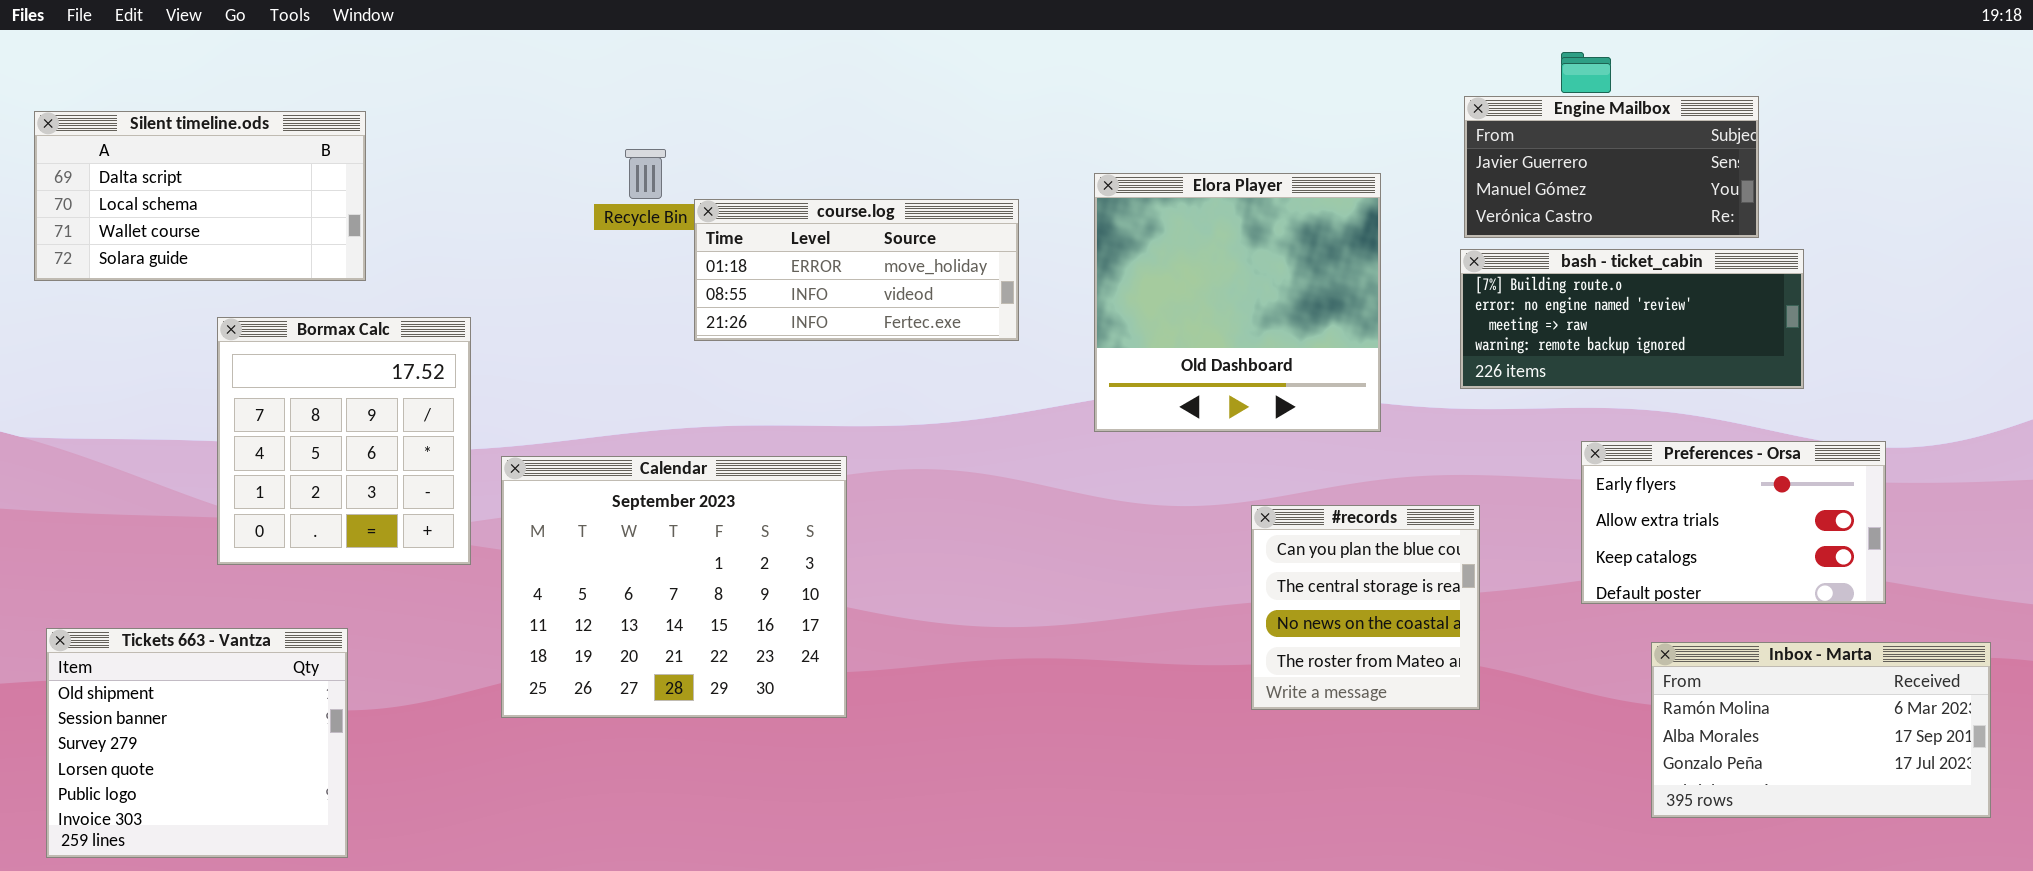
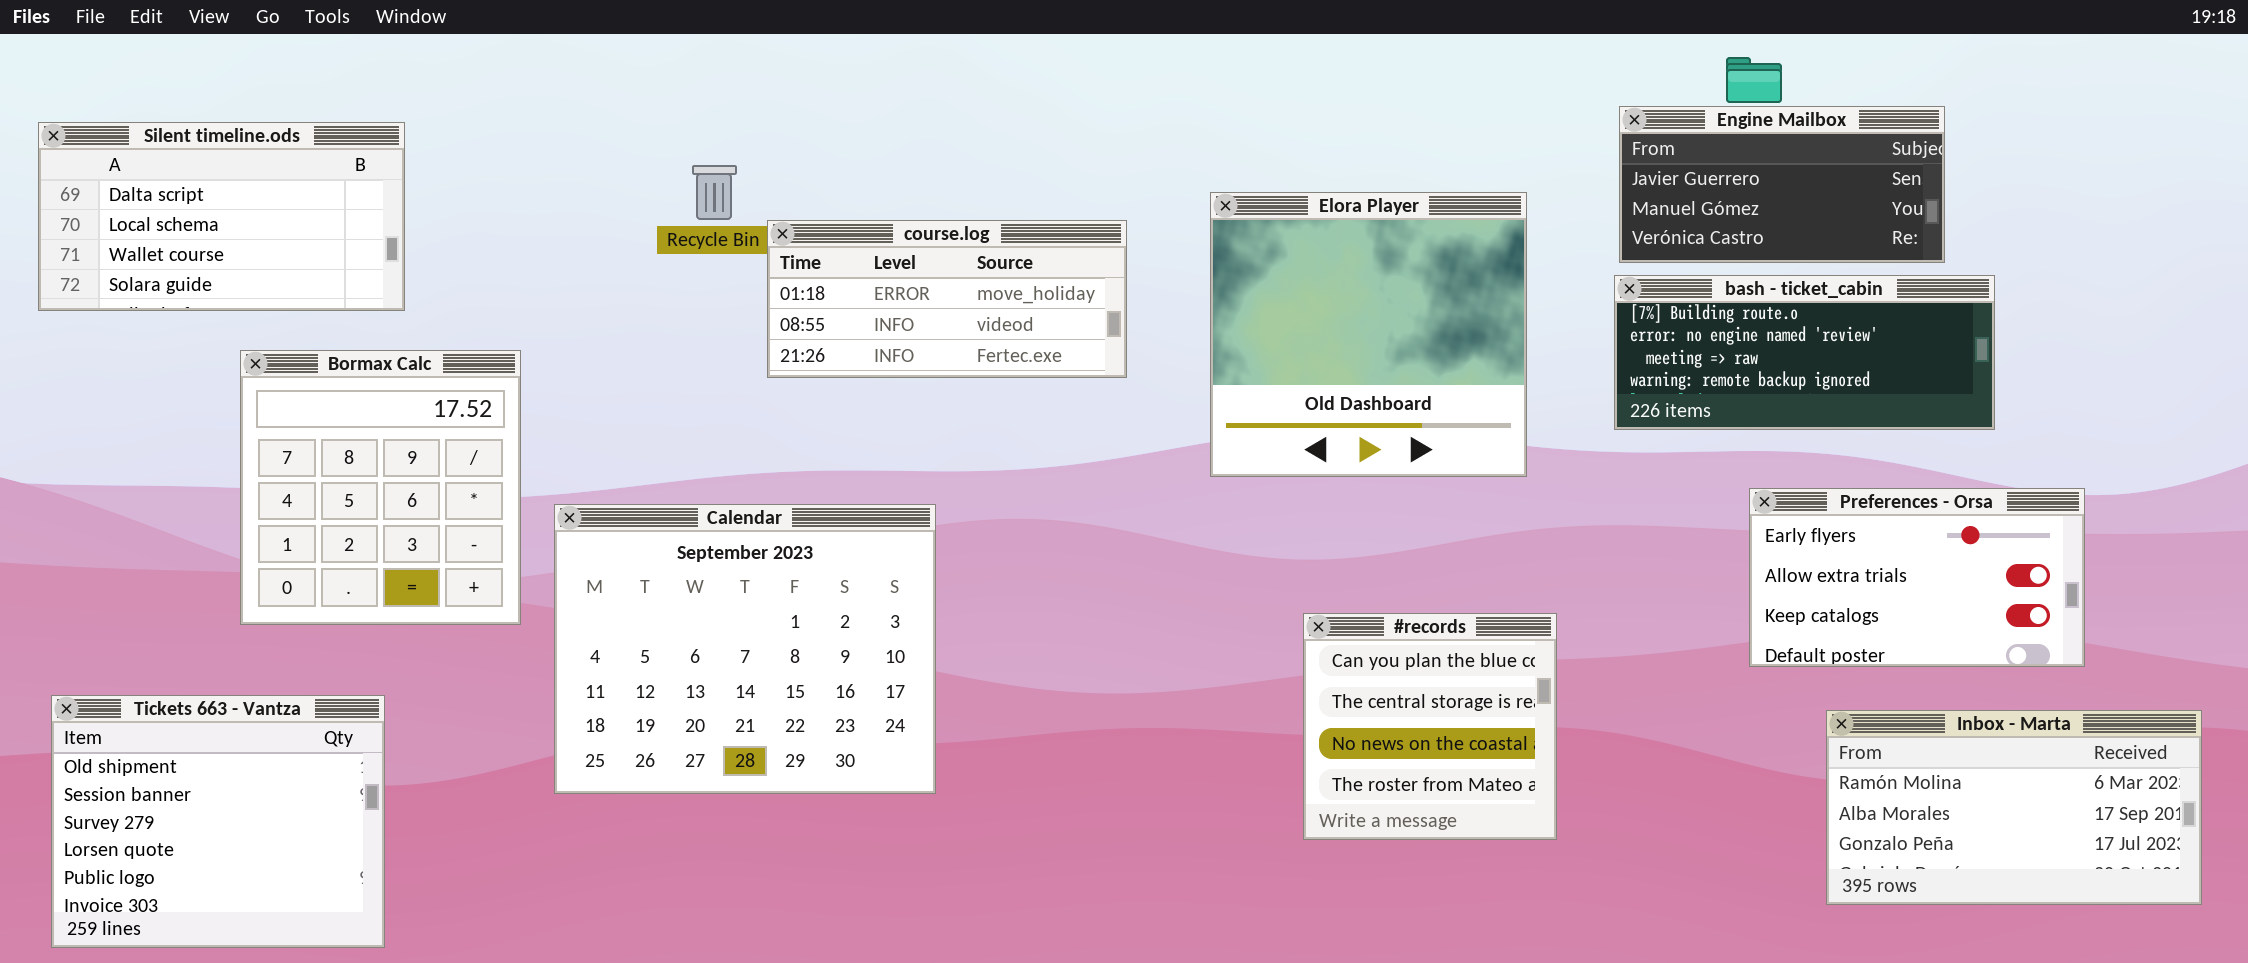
#records: [1251,505,1480,710] -> [1303,613,1557,840], moved

